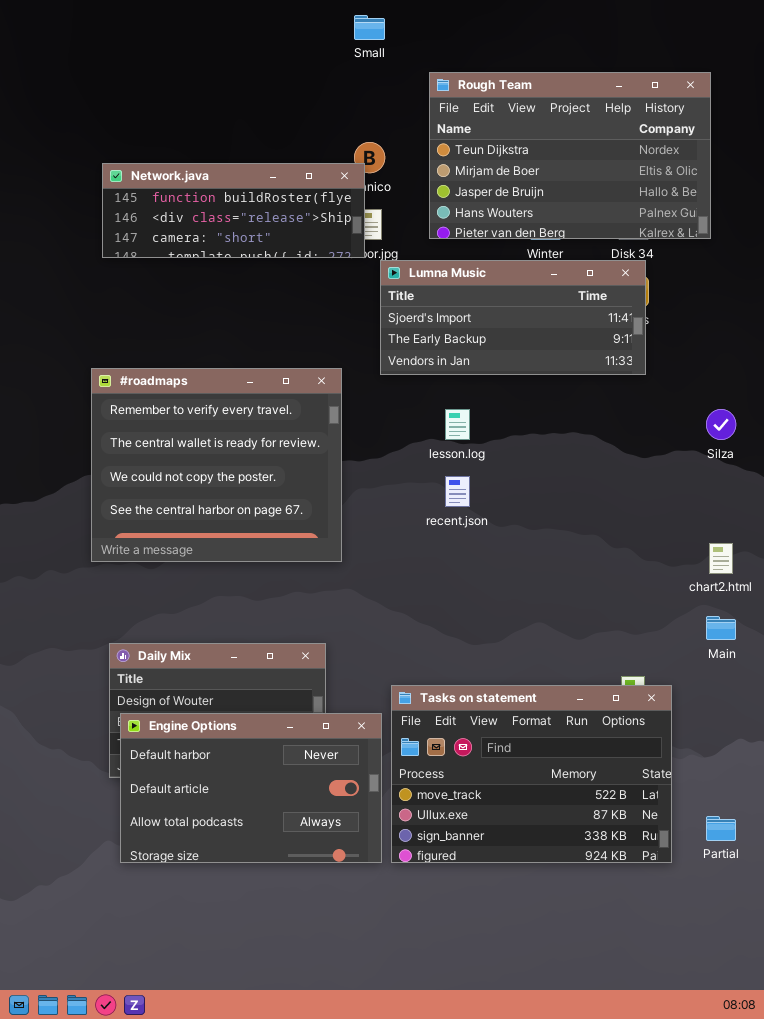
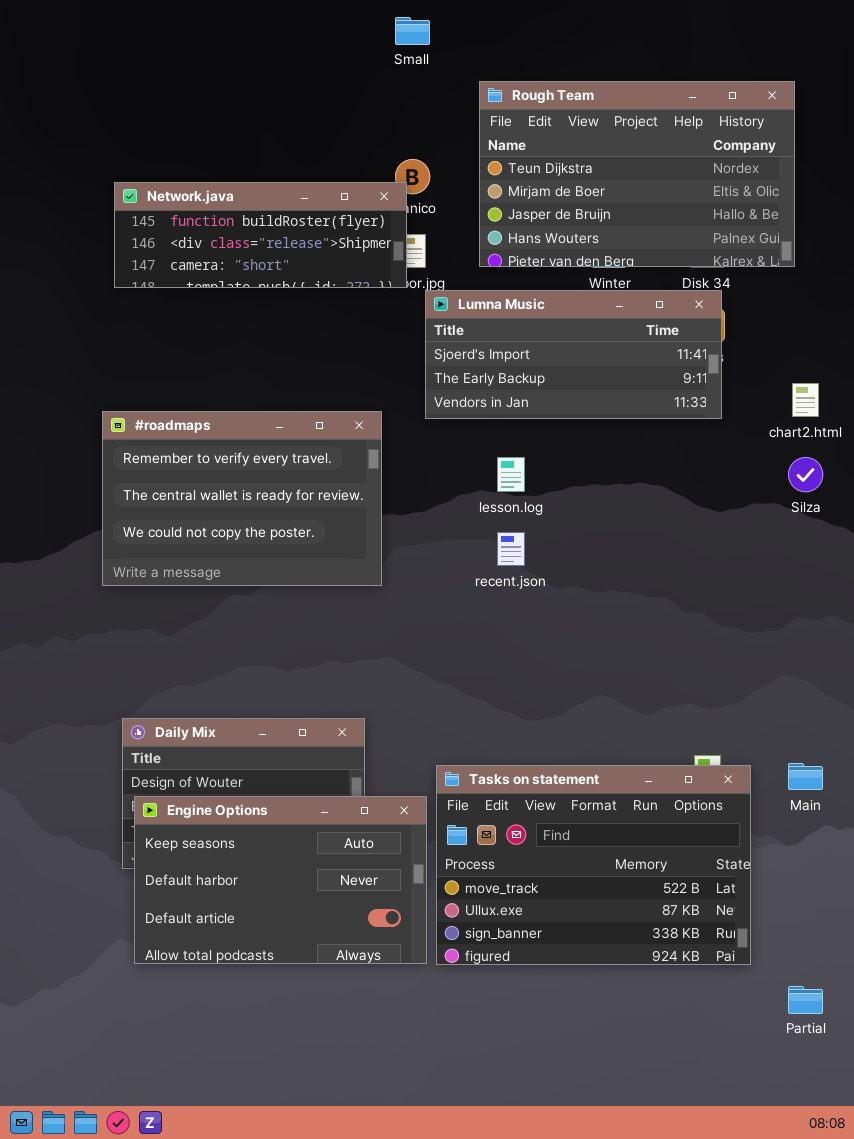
#roadmaps: [91,368,342,562] -> [102,411,382,586], resized
chart2.html: [709,543,733,574] -> [792,383,819,417], moved
Main: [706,616,736,640] -> [788,763,823,790], moved
Engine Options: [120,713,382,863] -> [134,796,427,964], scrolled up 1 row
Partial: [706,816,736,841] -> [788,986,823,1014], moved

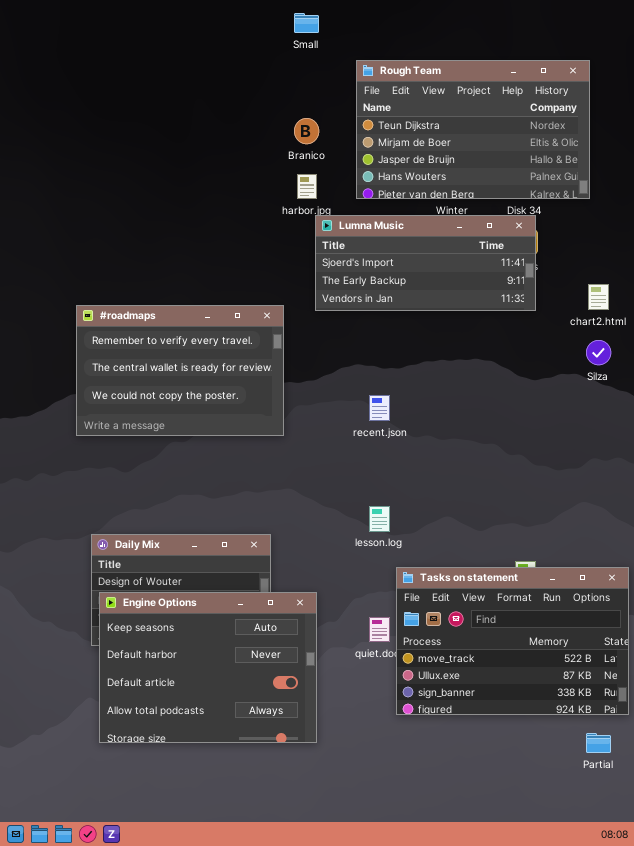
Network.java: [114,182,407,288] -> none, closed
lesson.log: [497,457,525,492] -> [369,506,390,532], moved
Tasks on statement: [436,765,751,965] -> [396,567,629,715], moved
Engine Options: [134,796,427,964] -> [99,592,317,743], resized

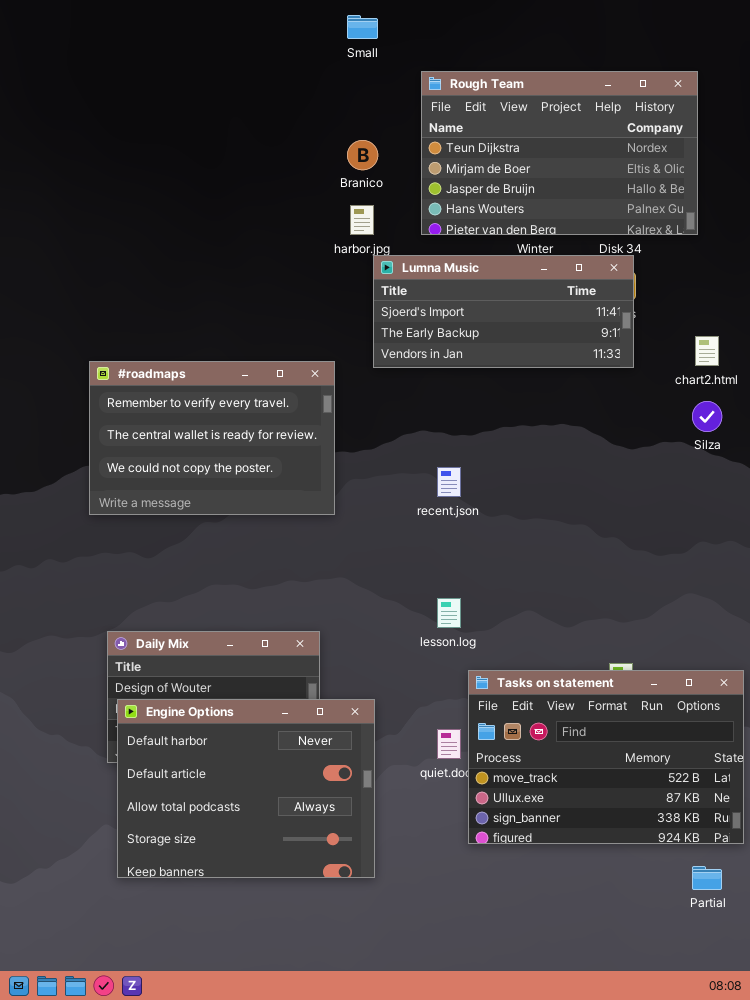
Engine Options: [99,592,317,743] -> [117,699,375,878], scrolled down 1 row

